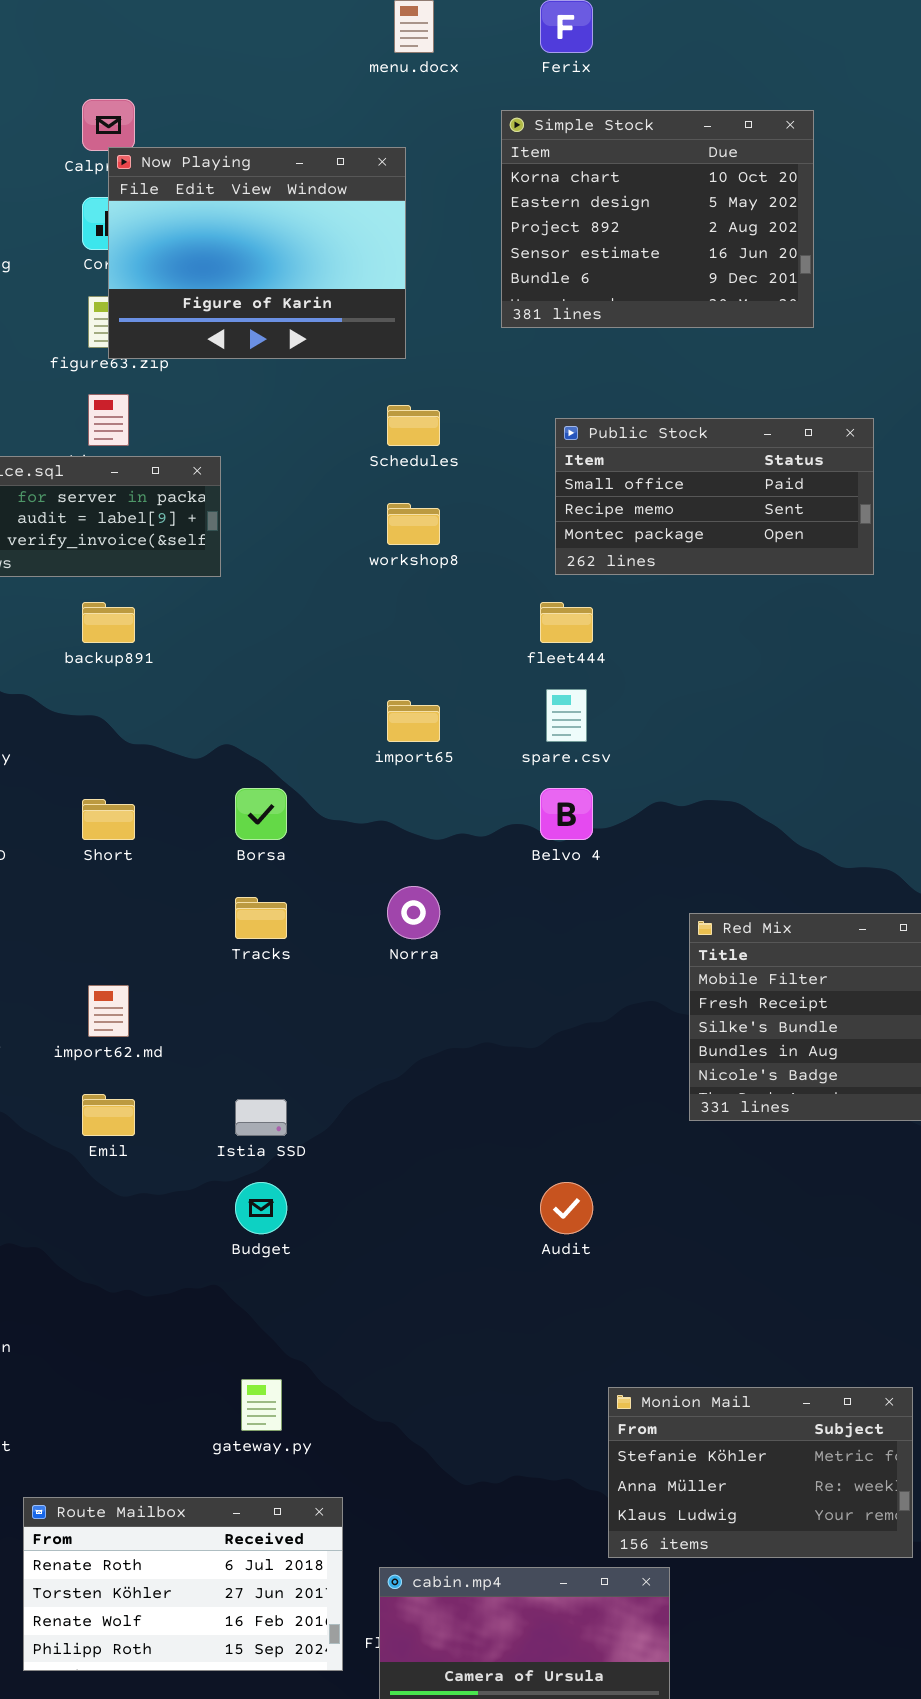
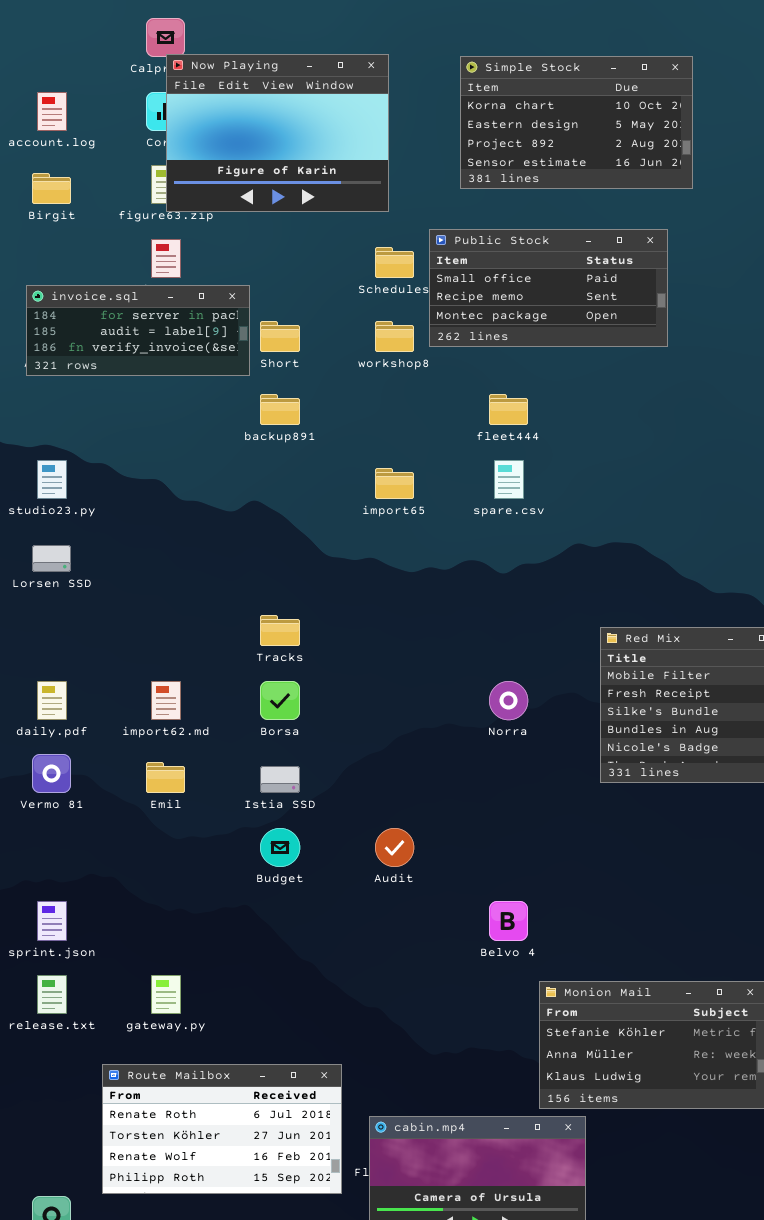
Simple Stock: [501,110,814,328] -> [460,56,693,189], resized
Public Stock: [555,418,874,575] -> [429,229,668,347], moved
backup891: [82,602,135,643] -> [260,394,300,425], moved
Borsa: [235,788,287,840] -> [260,681,300,720], moved
Belvo 4: [540,788,593,840] -> [489,901,528,941], moved
Short: [82,799,135,840] -> [260,321,300,352], moved
Norra: [387,886,440,939] -> [489,681,528,720], moved
Audit: [540,1182,593,1234] -> [375,828,414,867], moved
gateway.py: [241,1379,282,1431] -> [151,975,181,1014], moved

